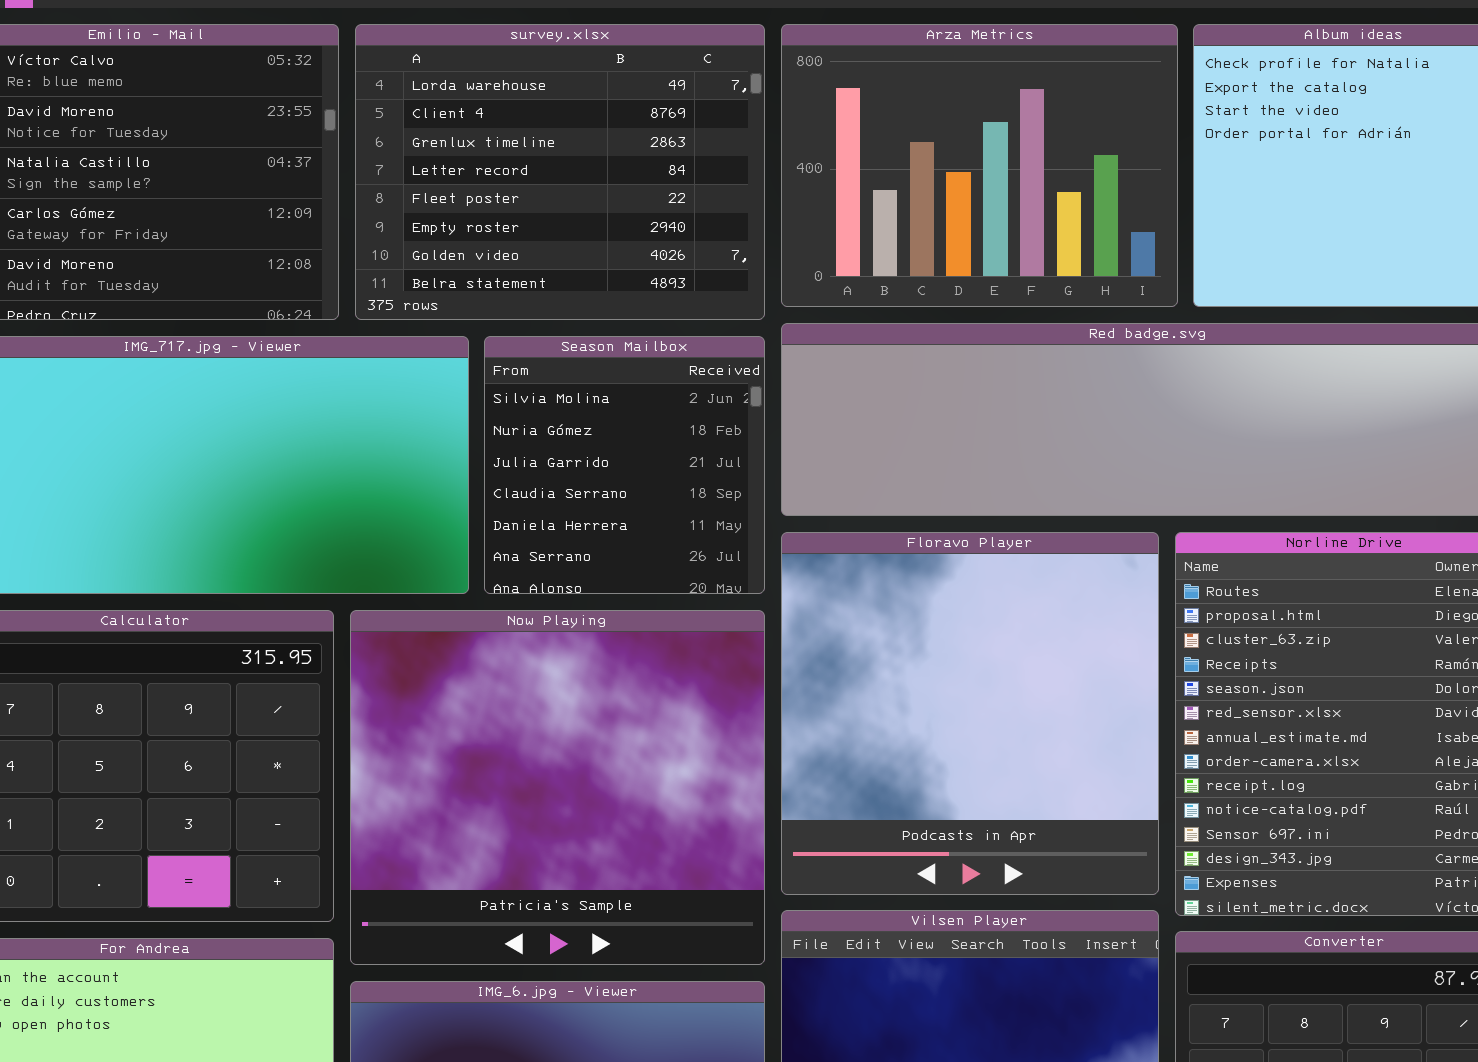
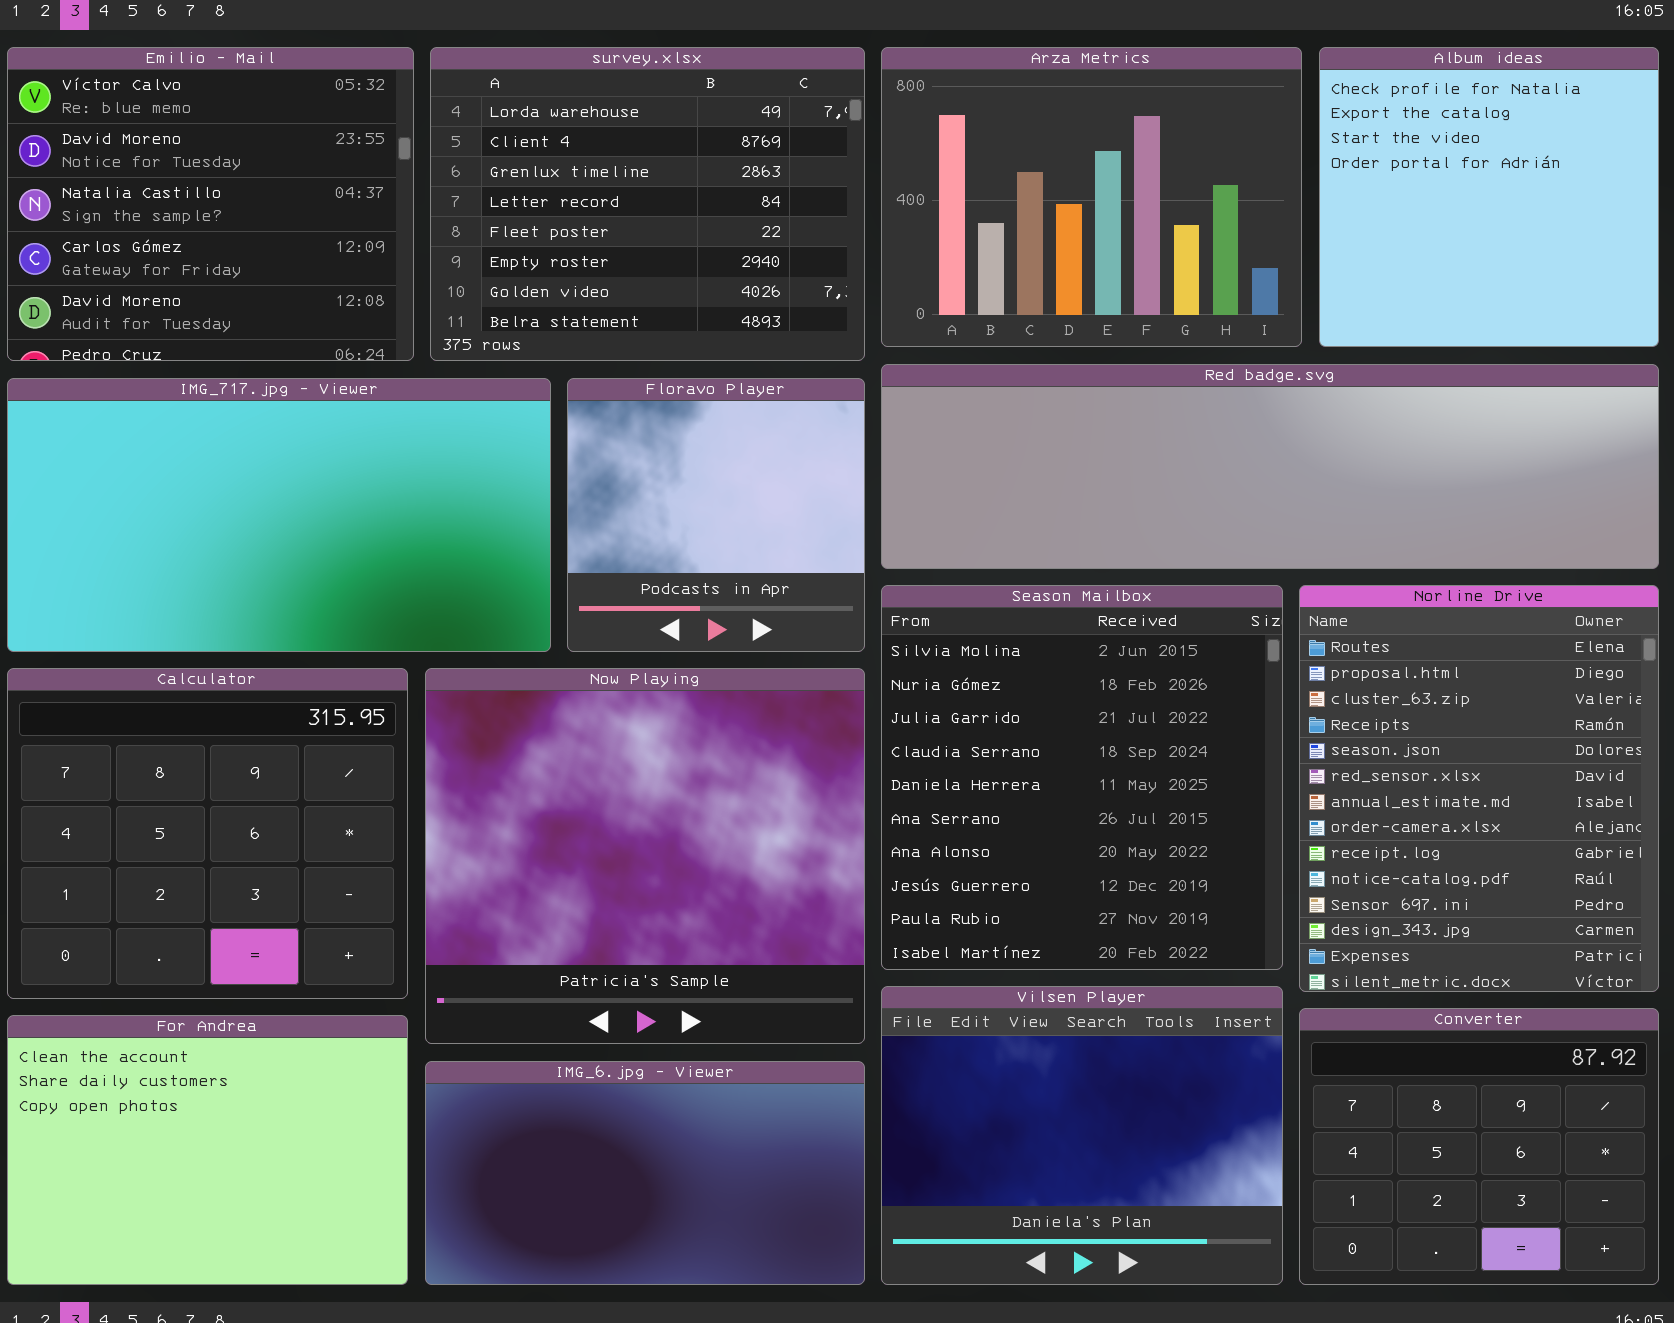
Season Mailbox: [484,336,765,594] -> [881,585,1283,970], moved, resized
Floravo Player: [781,532,1159,895] -> [567,378,865,652], moved, resized

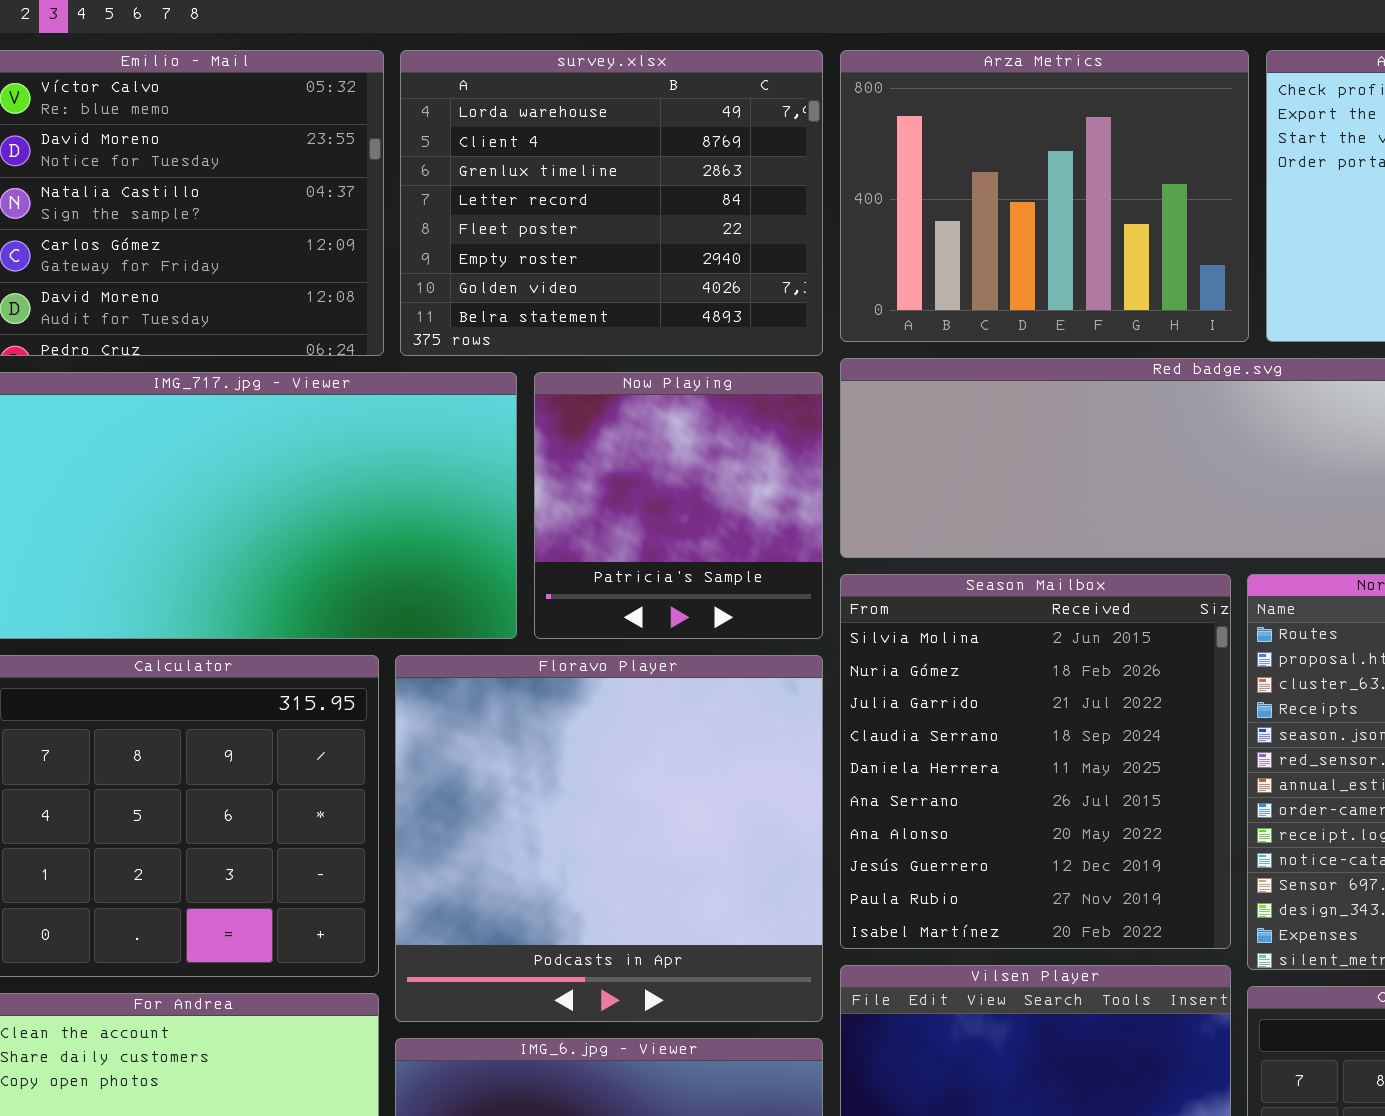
Floravo Player: [567,378,865,652] -> [395,655,823,1022], moved, resized
Now Playing: [425,668,865,1044] -> [534,372,823,639], moved, resized

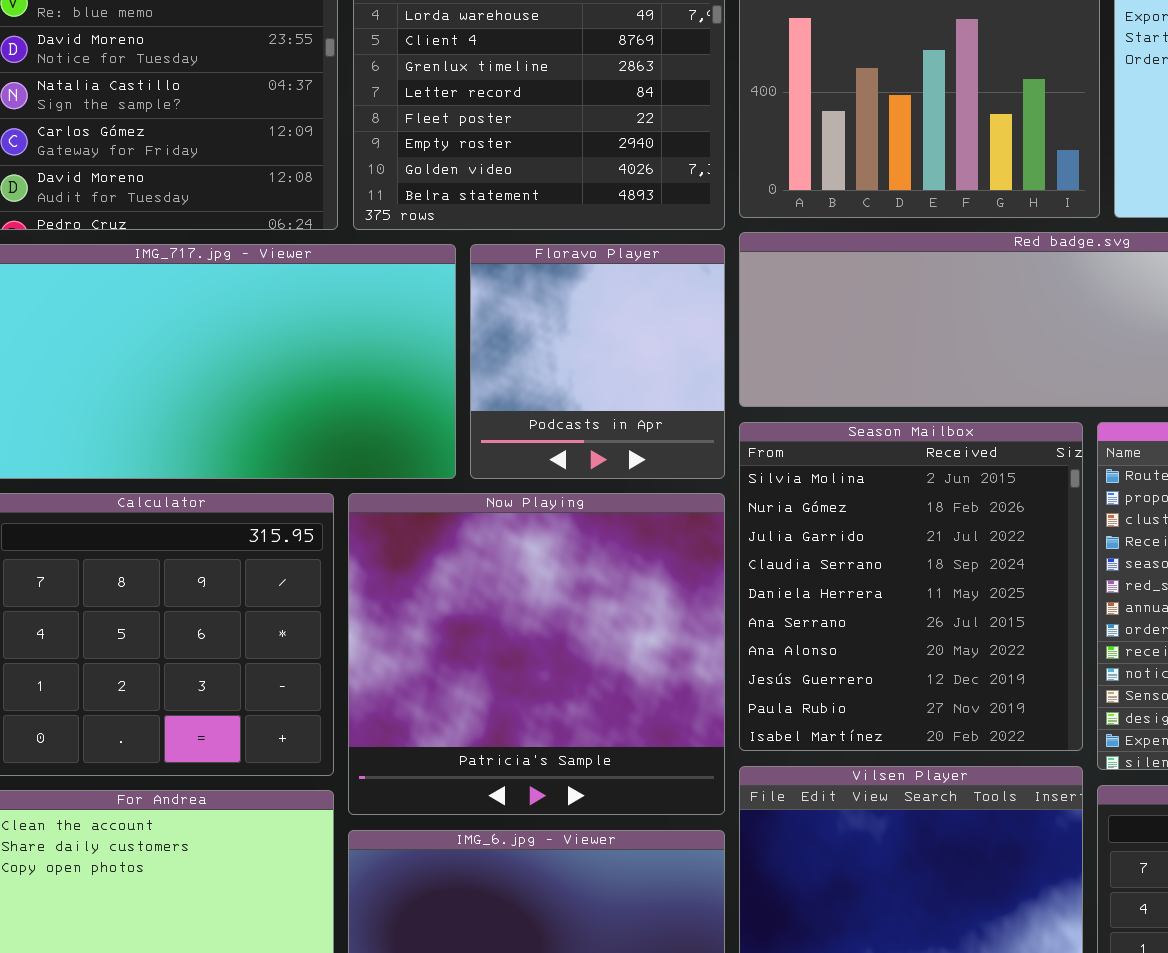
Now Playing: [534,372,823,639] -> [348,493,725,815], moved, resized
Floravo Player: [395,655,823,1022] -> [470,244,725,479], moved, resized

